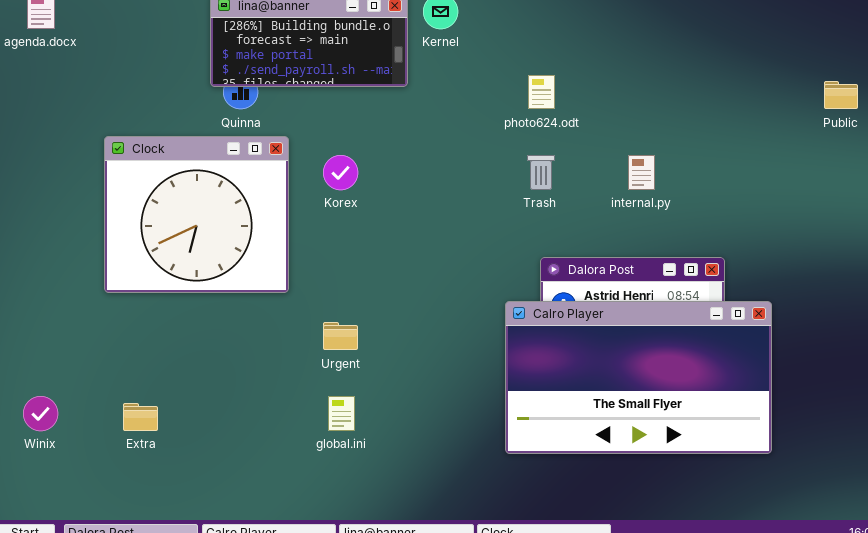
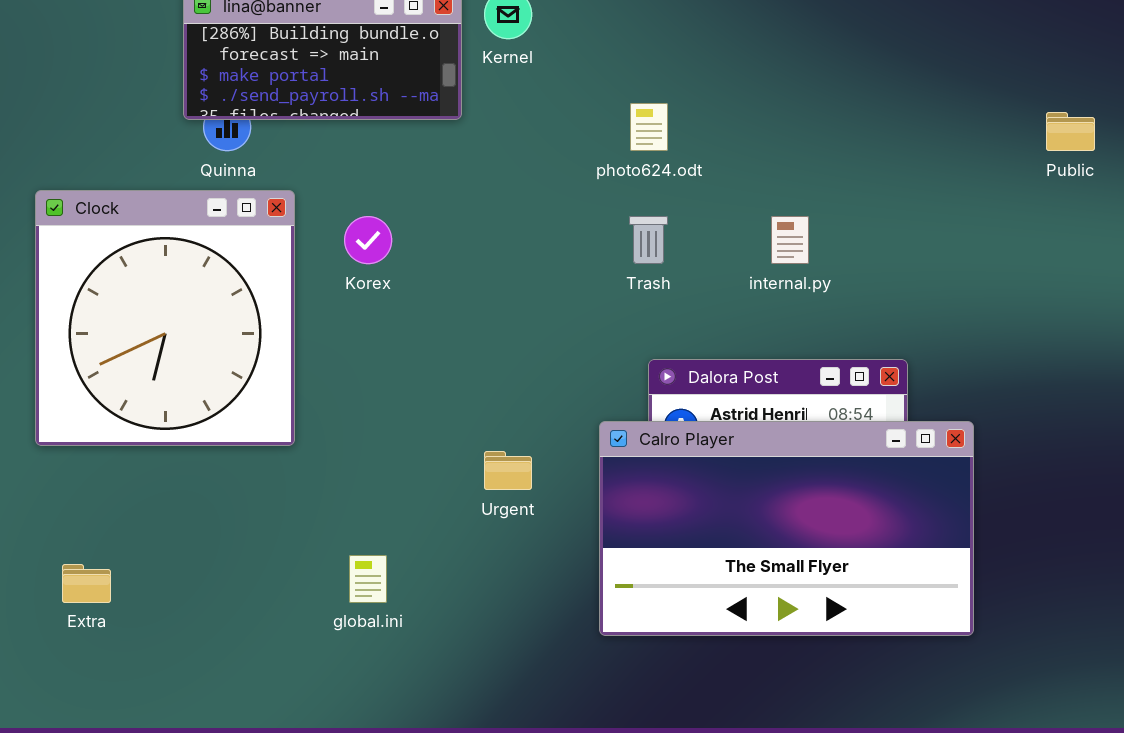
Clock: [104,136,289,293] -> [35,190,295,446], resized
Urgent: [323,322,358,350] -> [484,451,532,490], moved

